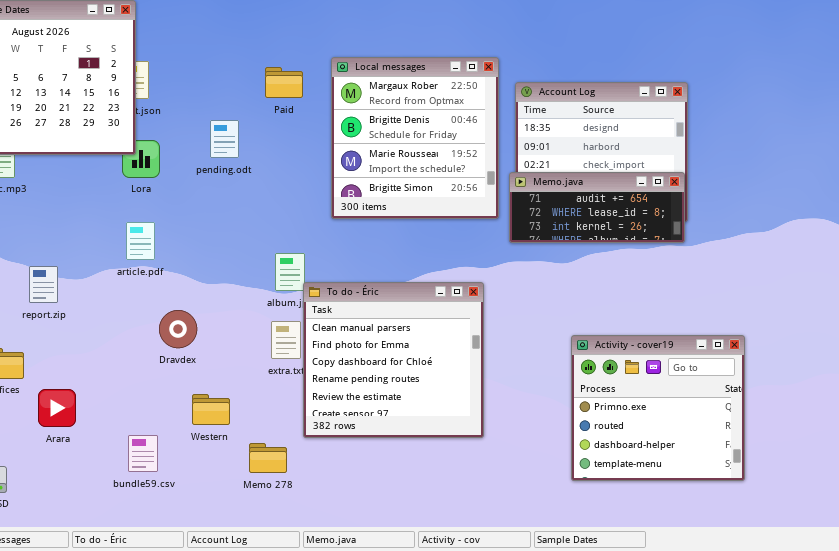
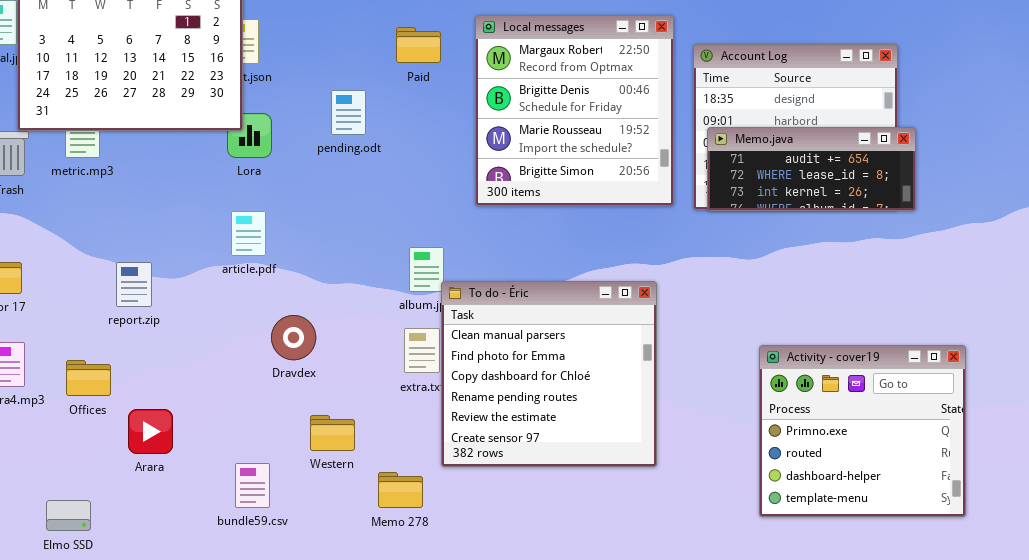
Memo.java: [509,172,685,243] -> [707,127,916,211], moved

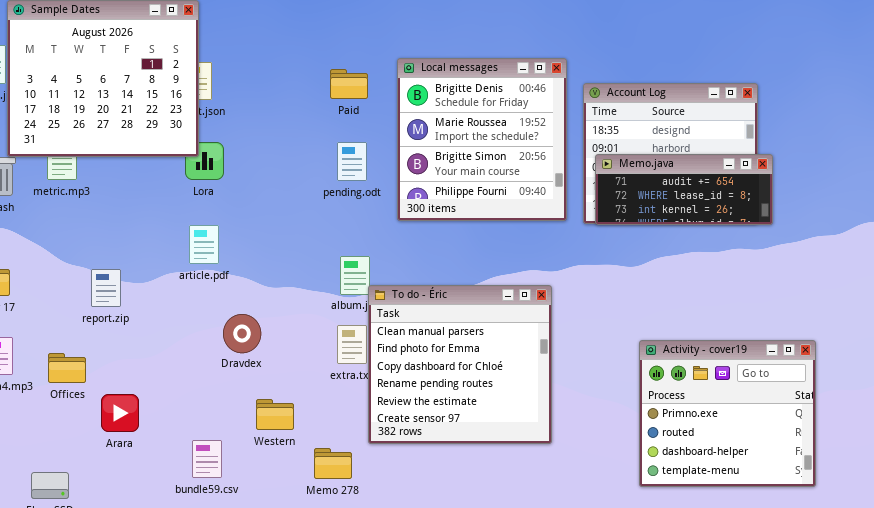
Local messages: [475,15,674,206] -> [397,58,567,221], scrolled down 1 row
pending.odt: [331,90,366,135] -> [337,142,367,181], moved

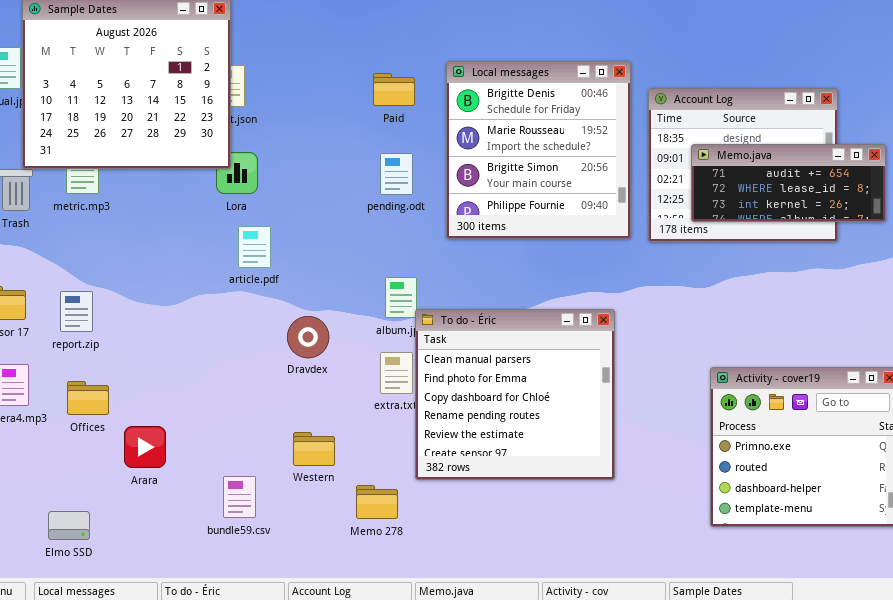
Memo.java: [595,154,773,225] -> [691,144,886,222], moved
article.pdf: [189,225,219,264] -> [238,226,271,268], moved
report.zip: [91,269,121,307] -> [60,291,93,332], moved
Dravdex: [223,314,261,353] -> [287,316,329,358], moved

